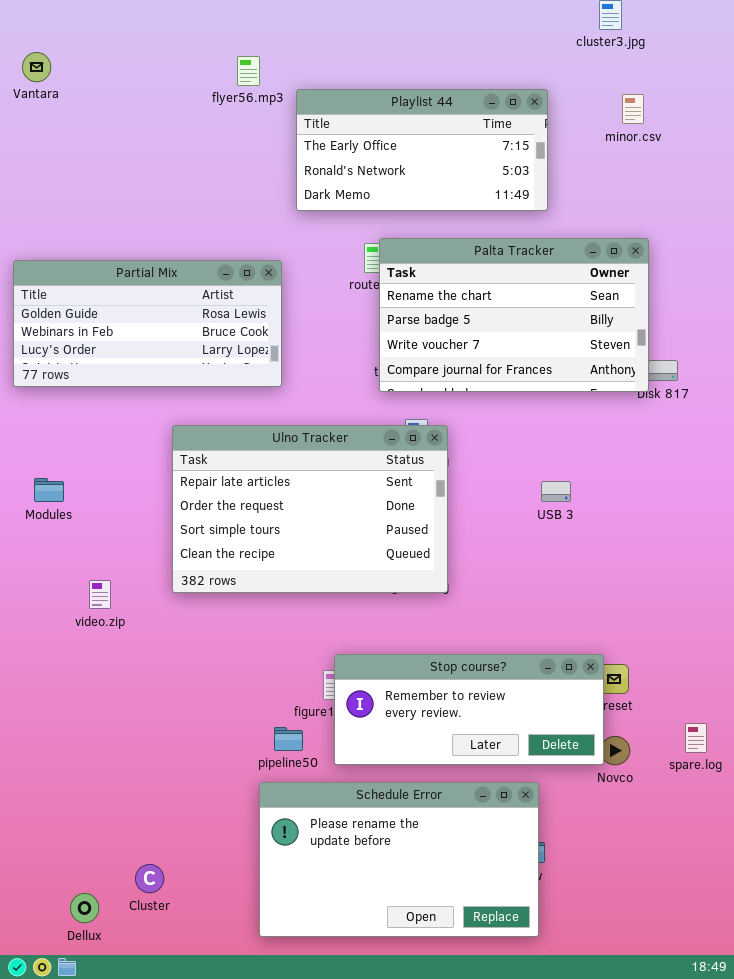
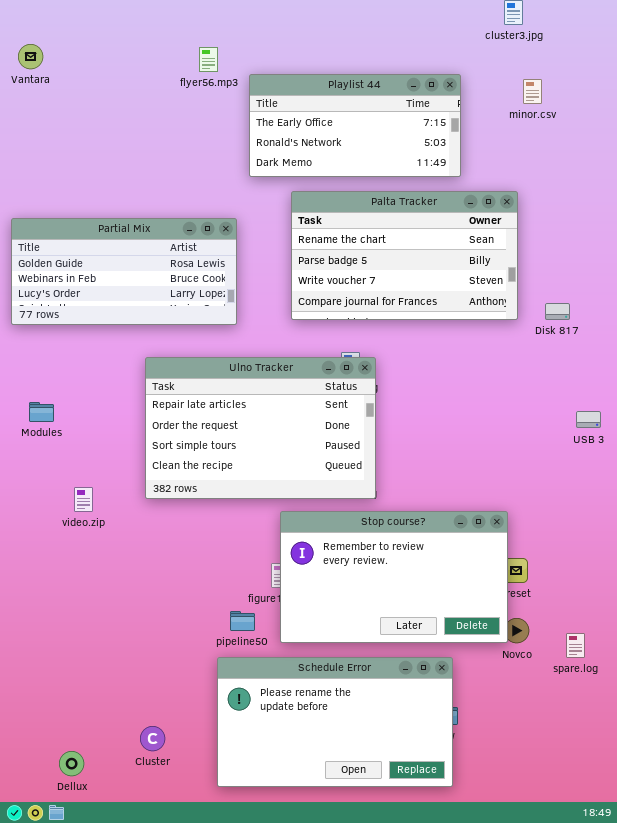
Palta Tracker: [379,238,649,392] -> [291,191,518,320], moved
USB 3: [541,481,571,502] -> [576,411,601,428], moved
Stop course?: [334,654,604,765] -> [280,511,508,643], resized
spare.log: [685,723,707,753] -> [566,633,585,658], moved
Cluster: [135,864,164,893] -> [140,726,165,751], moved

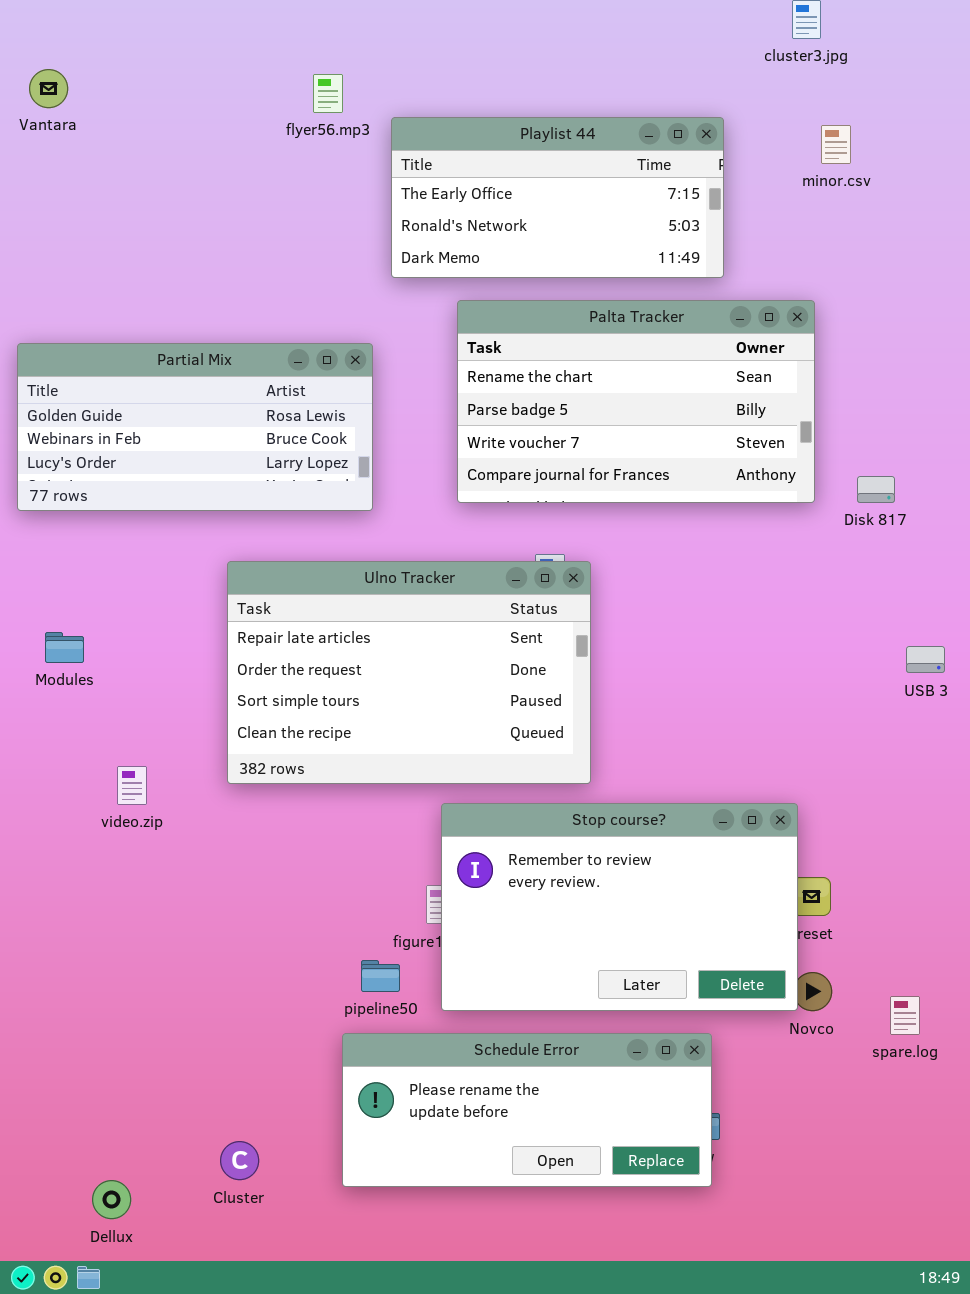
Schedule Error: [217,657,453,787] -> [342,1033,712,1187], resized

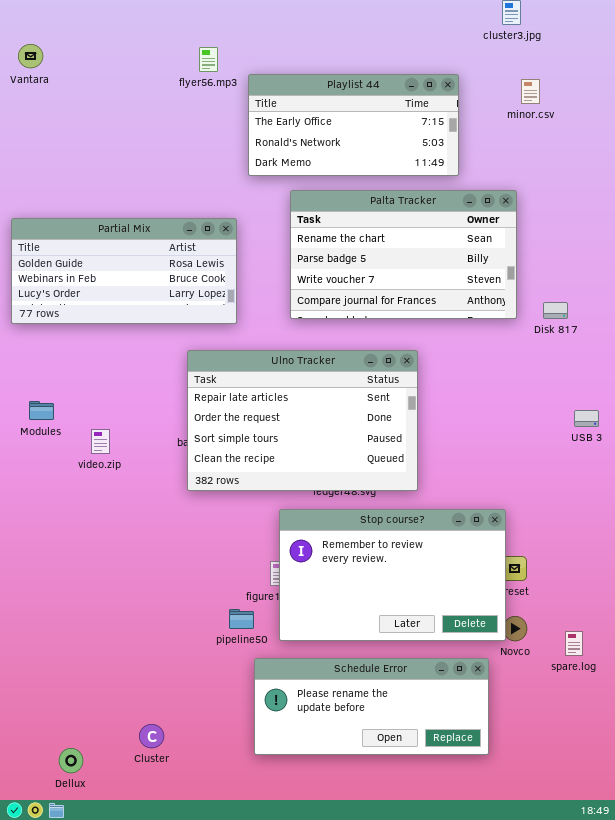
Ulno Tracker: [227,561,591,784] -> [187,350,418,491], moved
video.zip: [117,766,147,805] -> [91,429,110,454], moved
Schedule Error: [342,1033,712,1187] -> [254,658,489,755], moved

